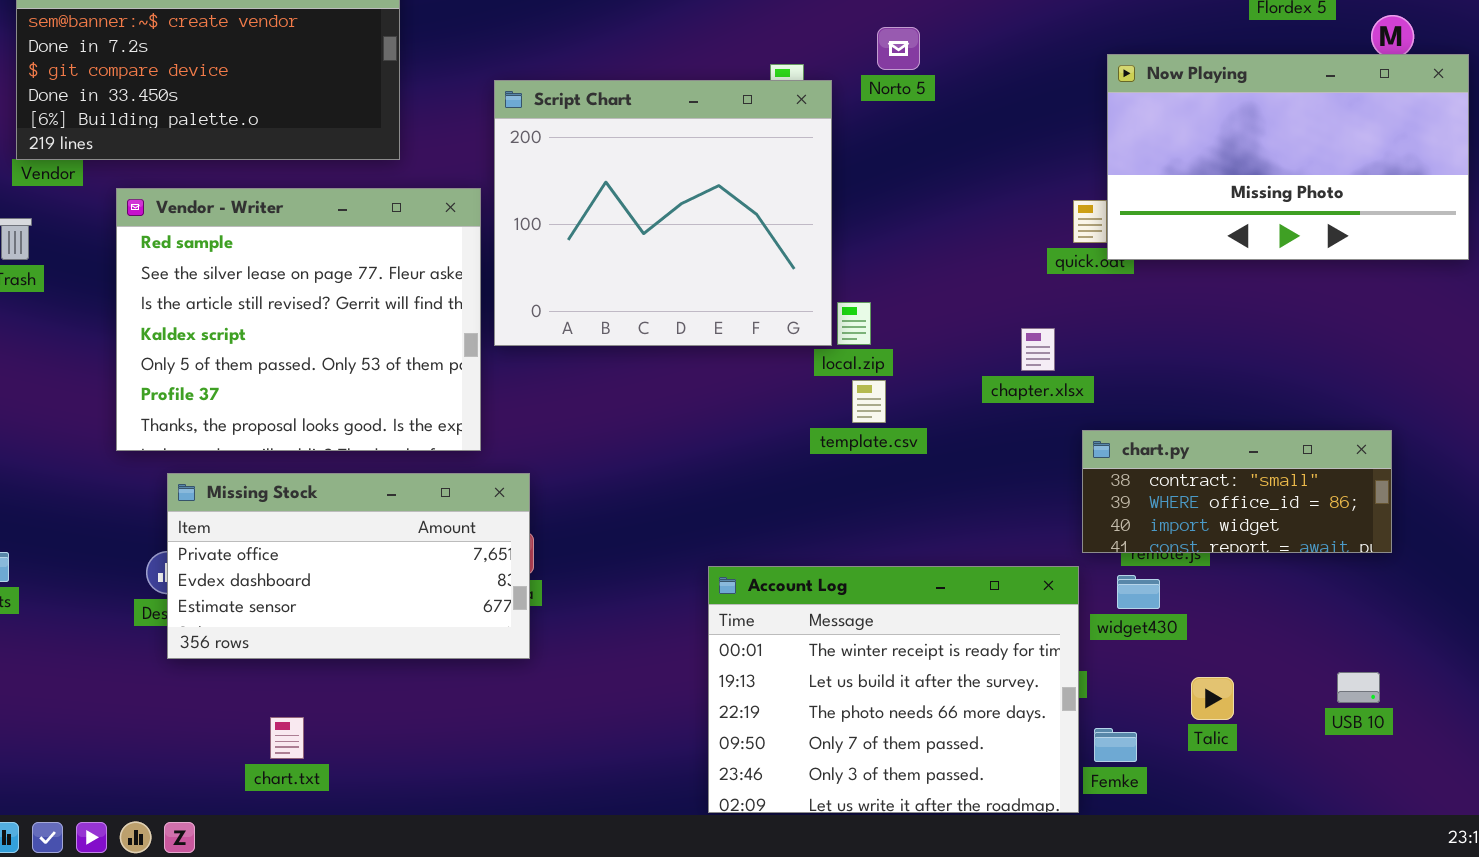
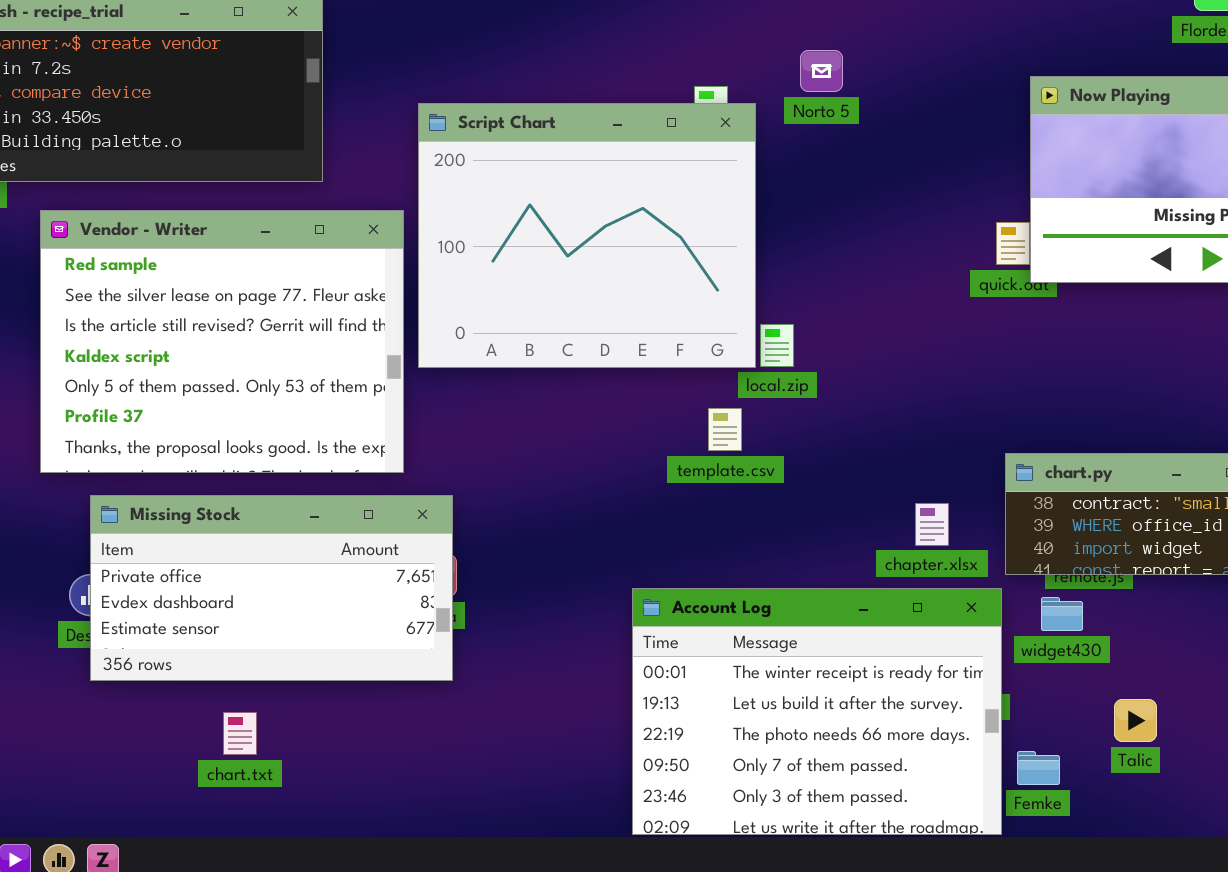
chapter.xlsx: [1021,328,1055,371] -> [915,503,949,546], moved
template.csv: [852,380,886,423] -> [708,408,742,451], moved
chart.txt: [270,717,304,759] -> [223,712,257,755], moved

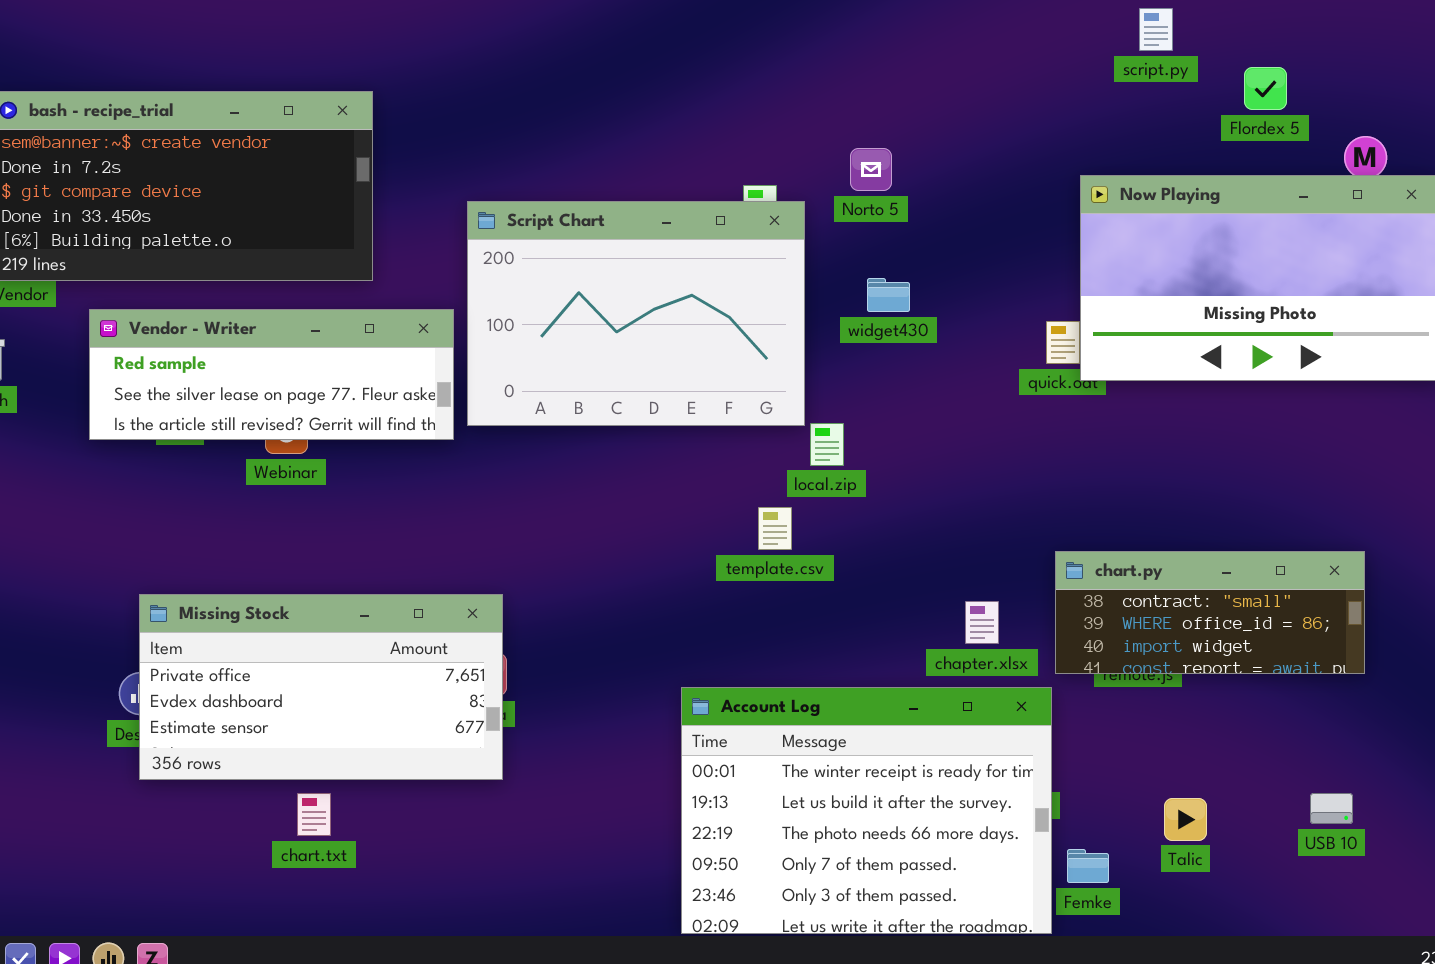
Script Chart: [418,103,756,368] -> [467,201,805,426], resized
Vendor - Writer: [40,210,404,473] -> [89,309,454,440], resized
widget430: [1041,597,1083,631] -> [867,278,910,312], moved
chart.txt: [223,712,257,755] -> [297,793,331,836], moved

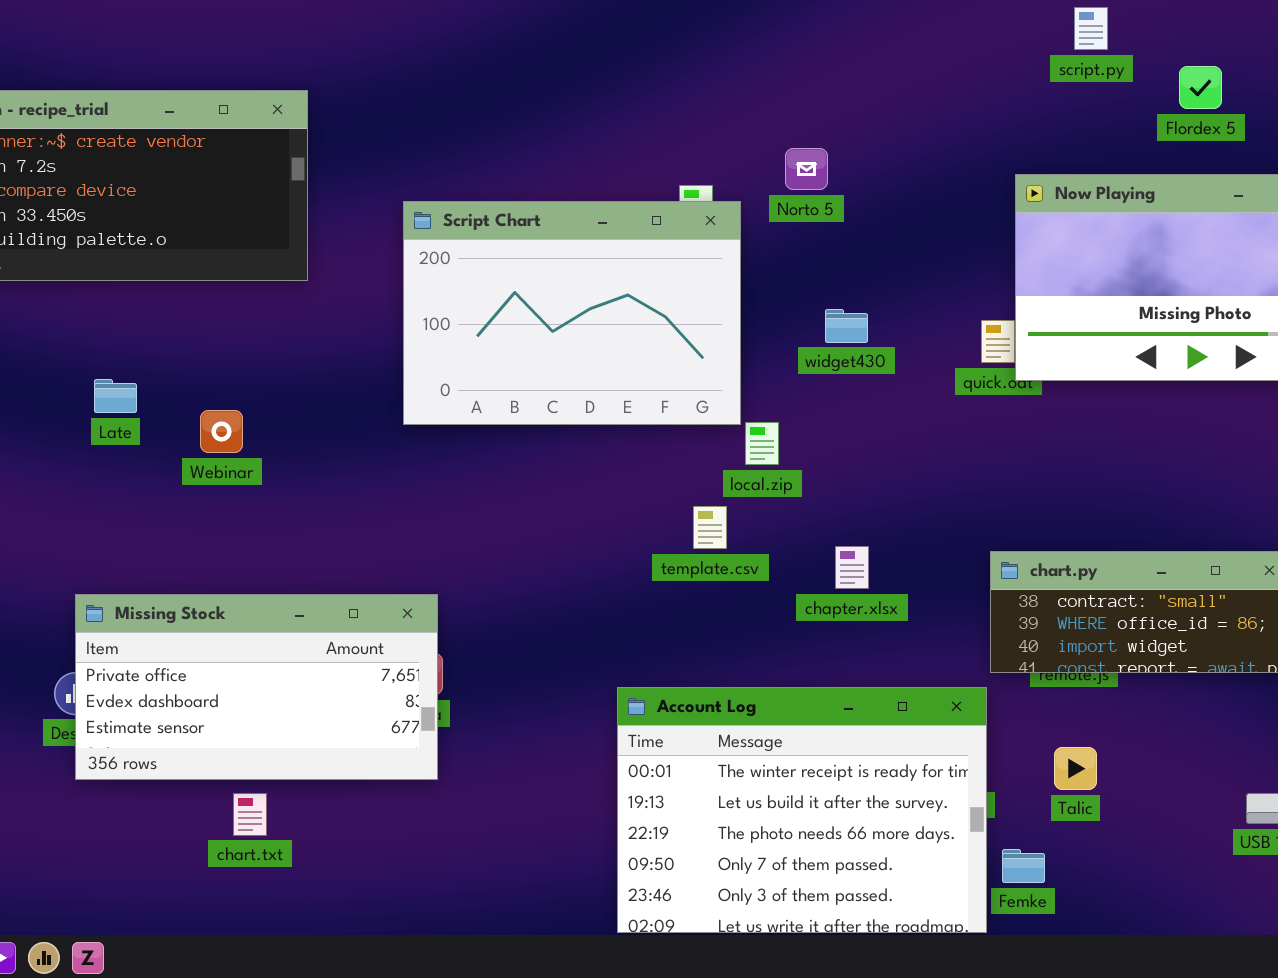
widget430: [867,278,910,312] -> [825,309,868,343], moved
Vendor - Writer: [89,309,454,440] -> none, closed
chapter.xlsx: [965,601,999,644] -> [835,546,869,589], moved
Talic: [1164,798,1207,841] -> [1054,747,1097,790], moved

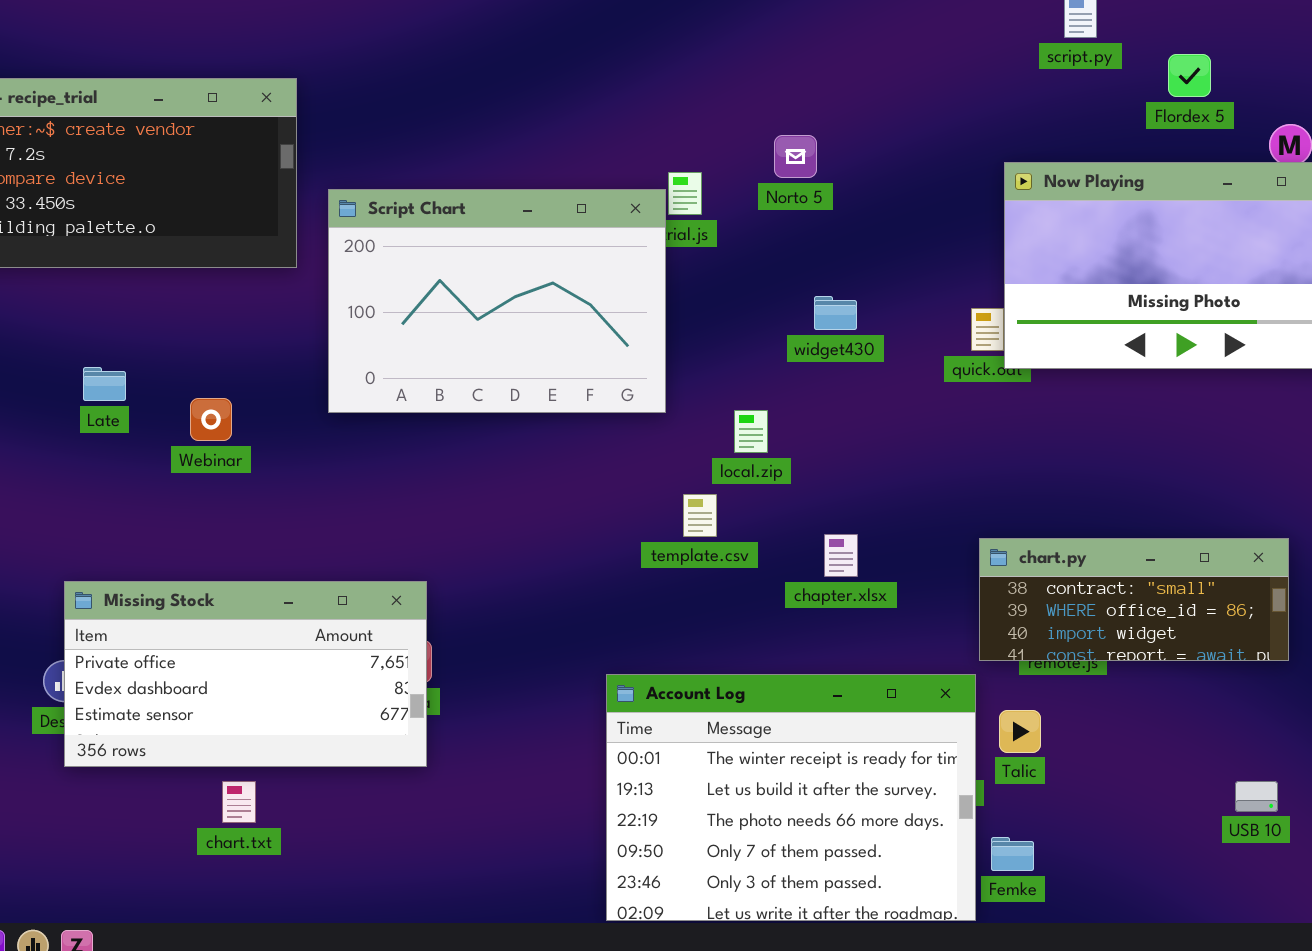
Script Chart: [403,201,741,425] -> [328,189,666,413], moved
Talic: [1054,747,1097,790] -> [999,710,1041,753], moved

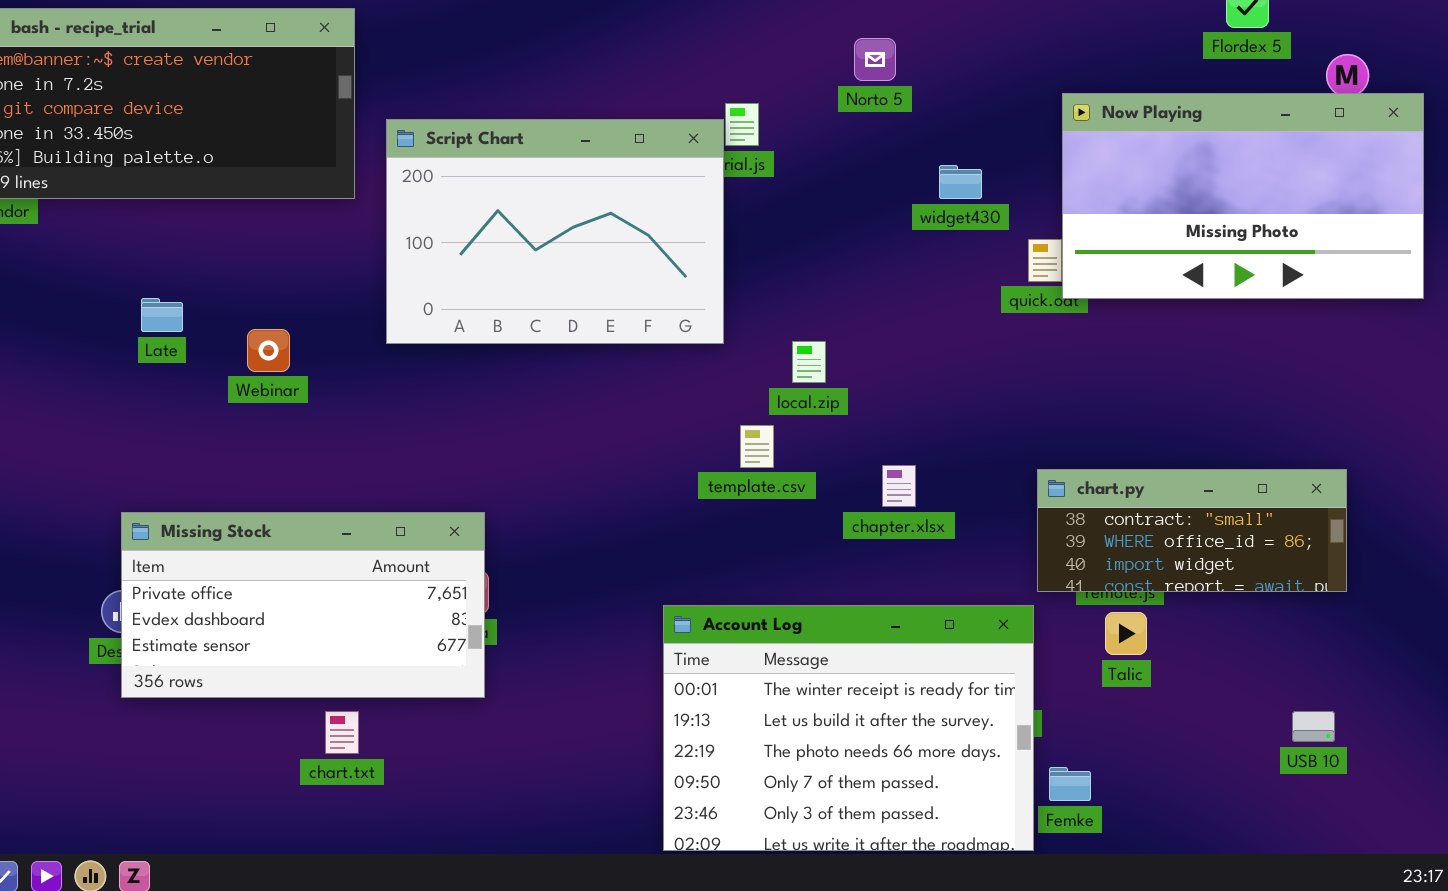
Norto 5: [774,135,817,178] -> [854,38,896,81], moved
widget430: [814,296,857,330] -> [939,165,982,199], moved
Talic: [999,710,1041,753] -> [1105,612,1147,655], moved
chart.txt: [222,781,256,823] -> [325,711,359,754], moved

